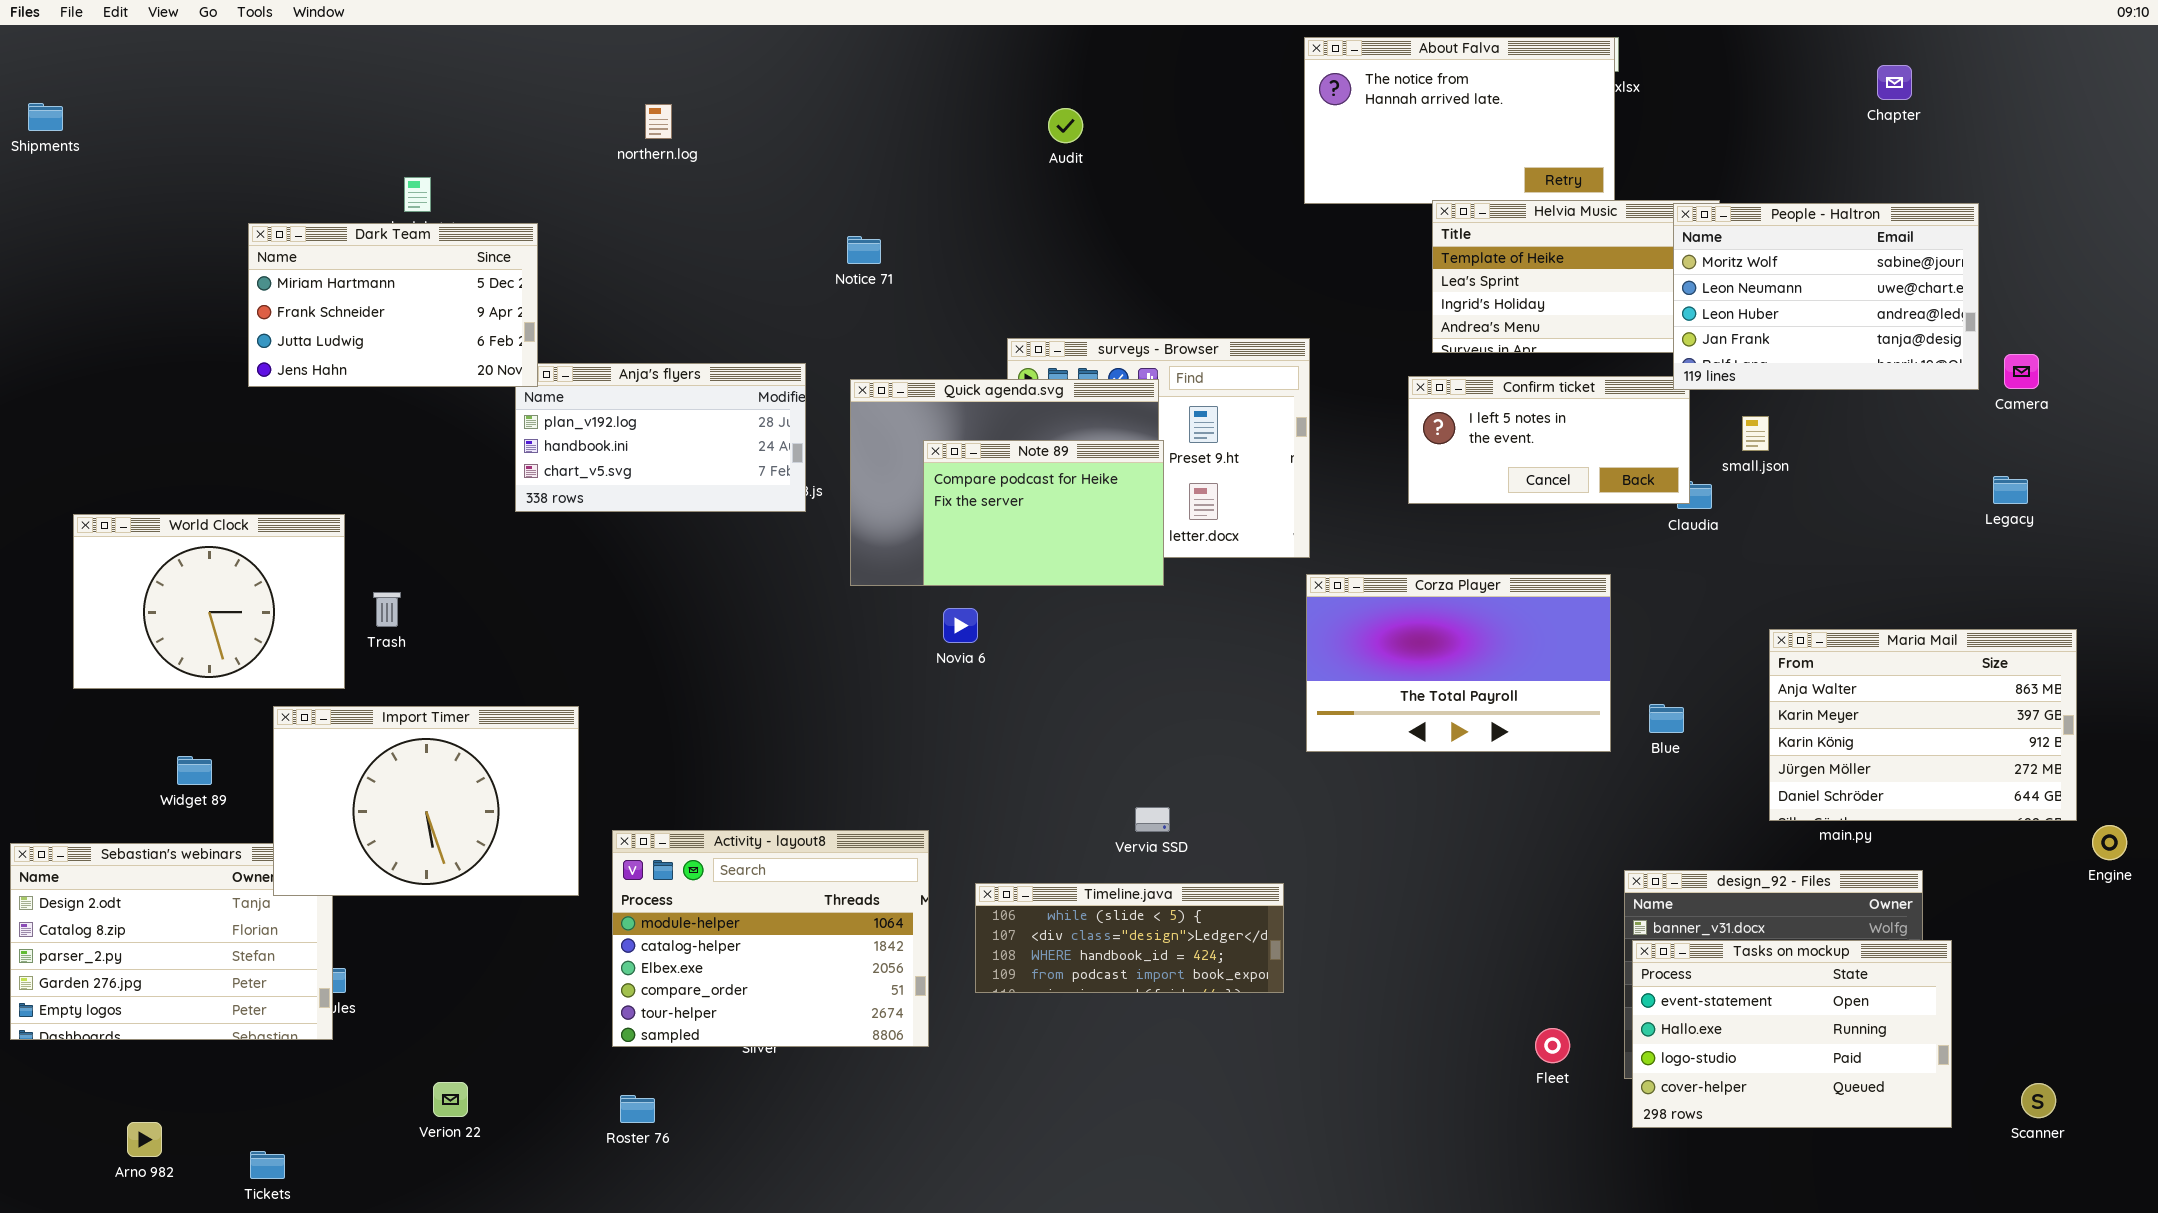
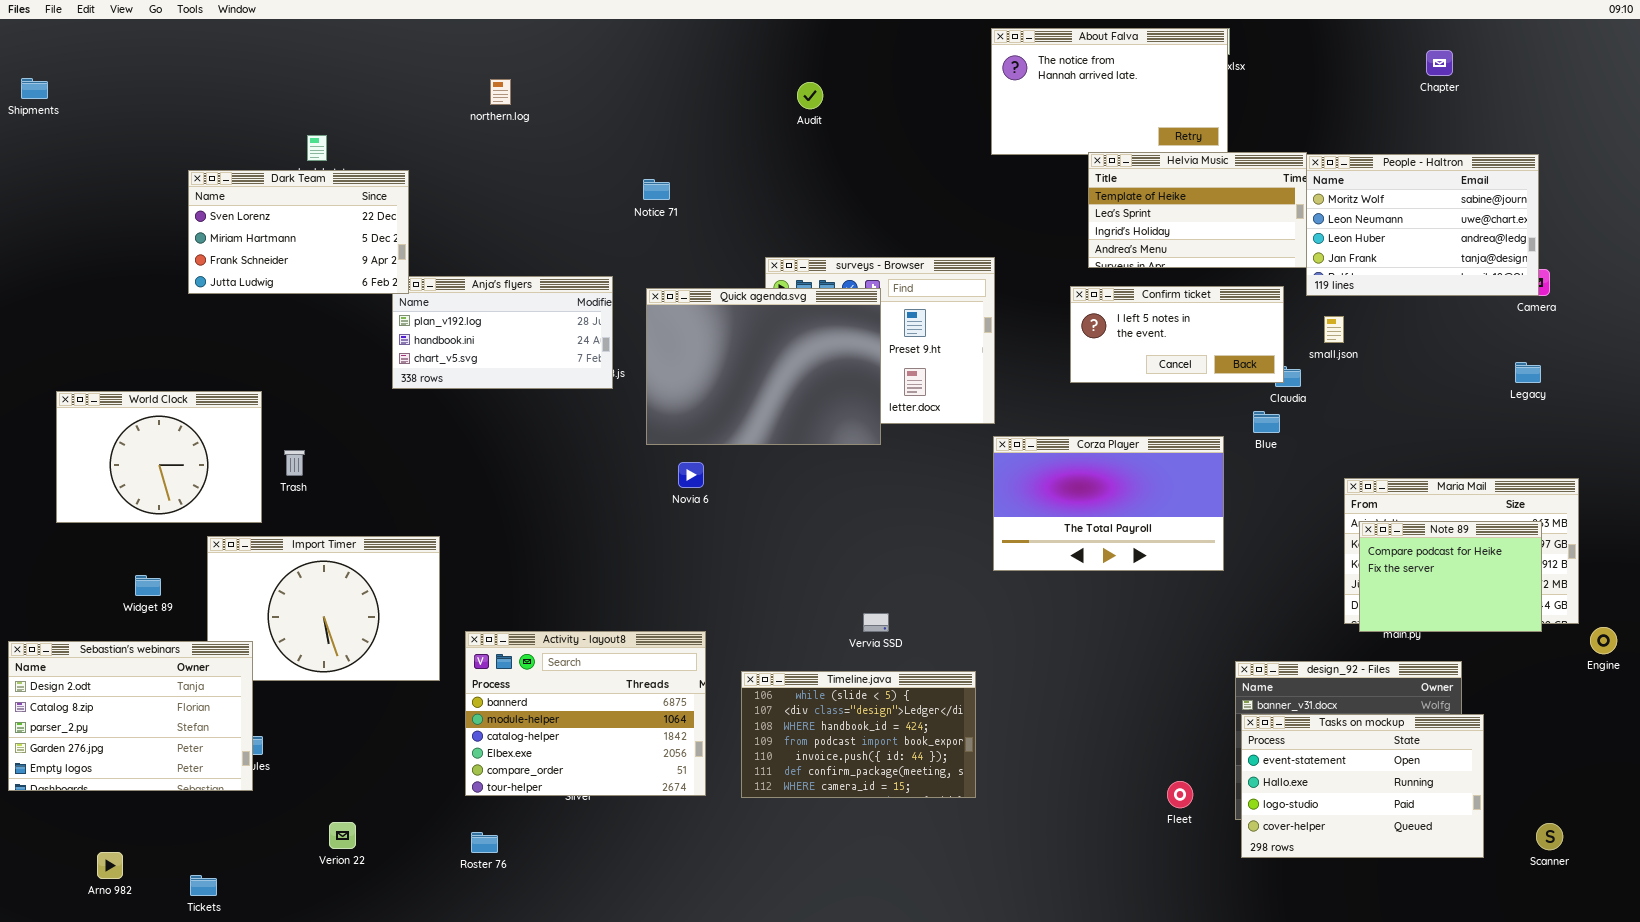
People - Haltron: [1673,203,1979,390] -> [1306,154,1539,296], moved
Dark Team: [248,223,538,387] -> [188,170,409,294], scrolled up 1 row
Note 89: [923,440,1164,586] -> [1359,521,1542,632], moved
Novia 6: [943,608,978,643] -> [678,462,704,488], moved
Blue: [1649,704,1684,733] -> [1253,411,1280,433], moved
Activity - layout8: [612,830,929,1047] -> [465,631,706,796], scrolled up 1 row
Sebastian's webinars: [10,843,333,1040] -> [8,641,253,791], raised
Timeline.java: [975,883,1284,993] -> [741,671,976,798], resized

